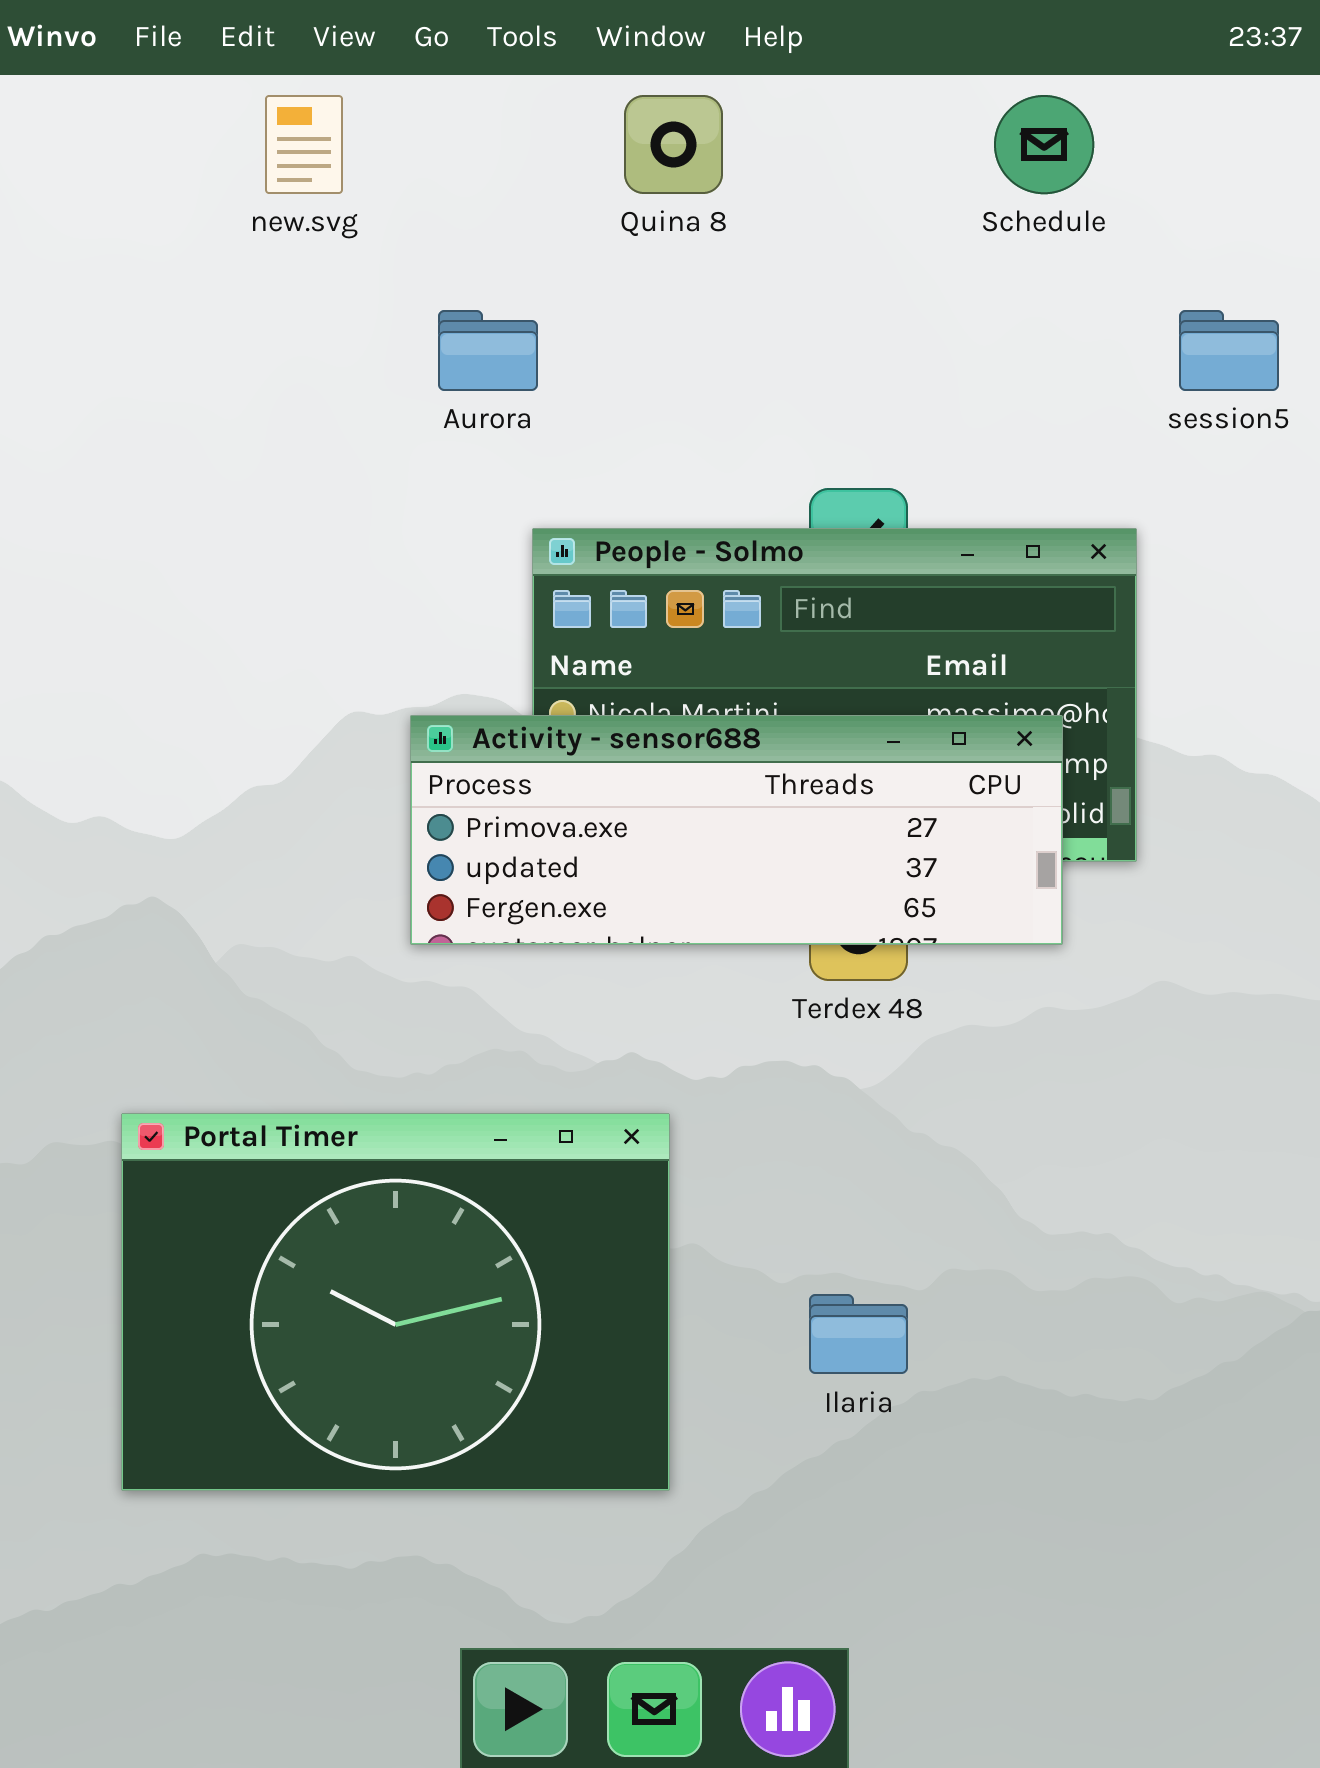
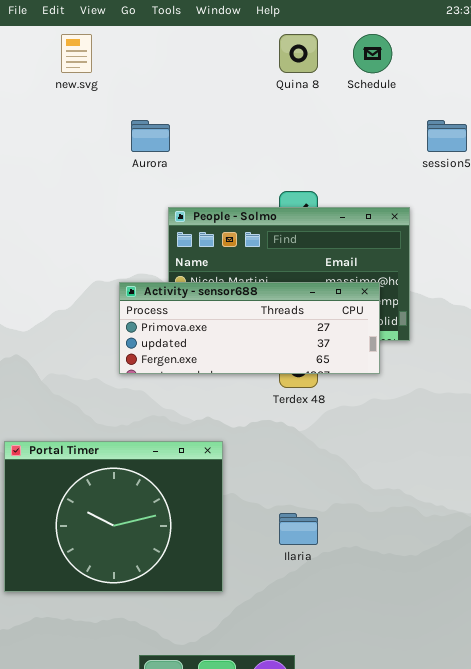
Quina 8: [624,95,723,194] -> [279,34,318,73], moved

